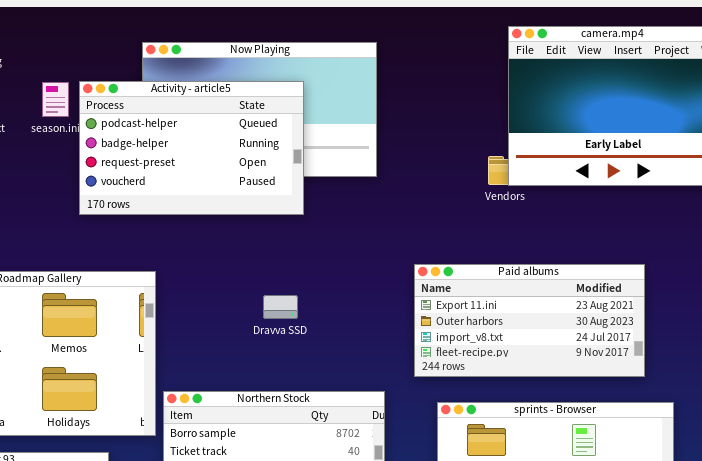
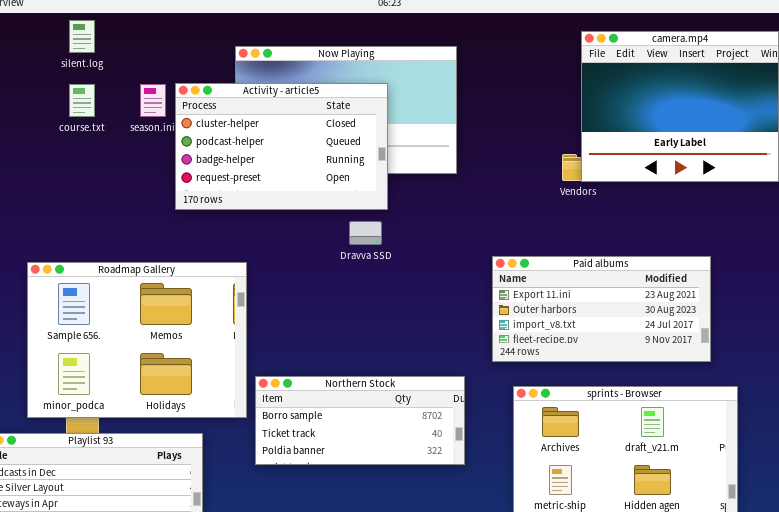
Activity - article5: [79,81,304,215] -> [175,83,388,210], scrolled up 1 row
Dravva SSD: [263,295,298,319] -> [349,221,382,245], moved

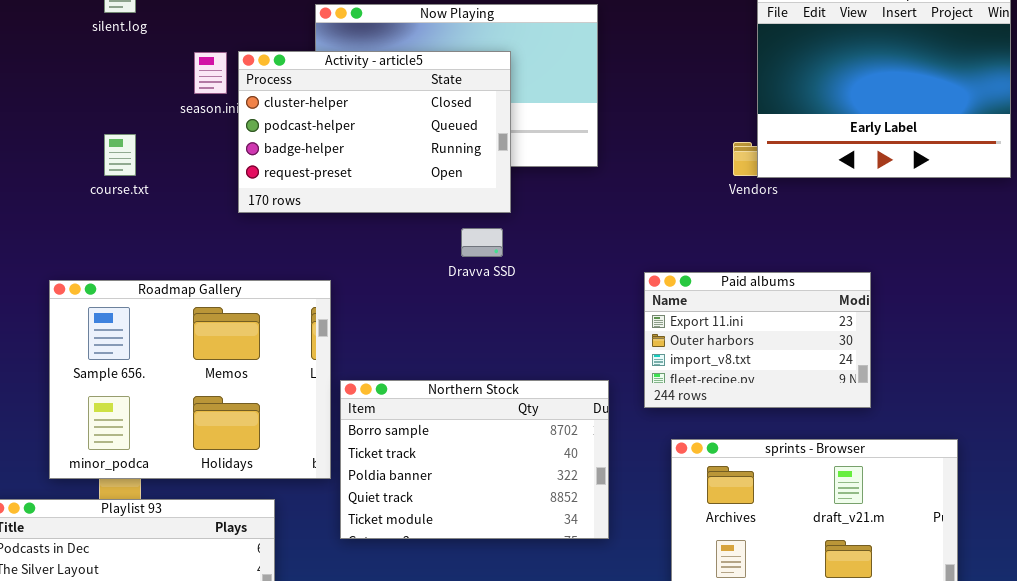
course.txt: [69,84,95,117] -> [104,134,136,176], moved
Paid albums: [492,256,711,362] -> [644,272,871,408], resized
Northern Stock: [255,376,465,465] -> [340,380,609,539], resized

